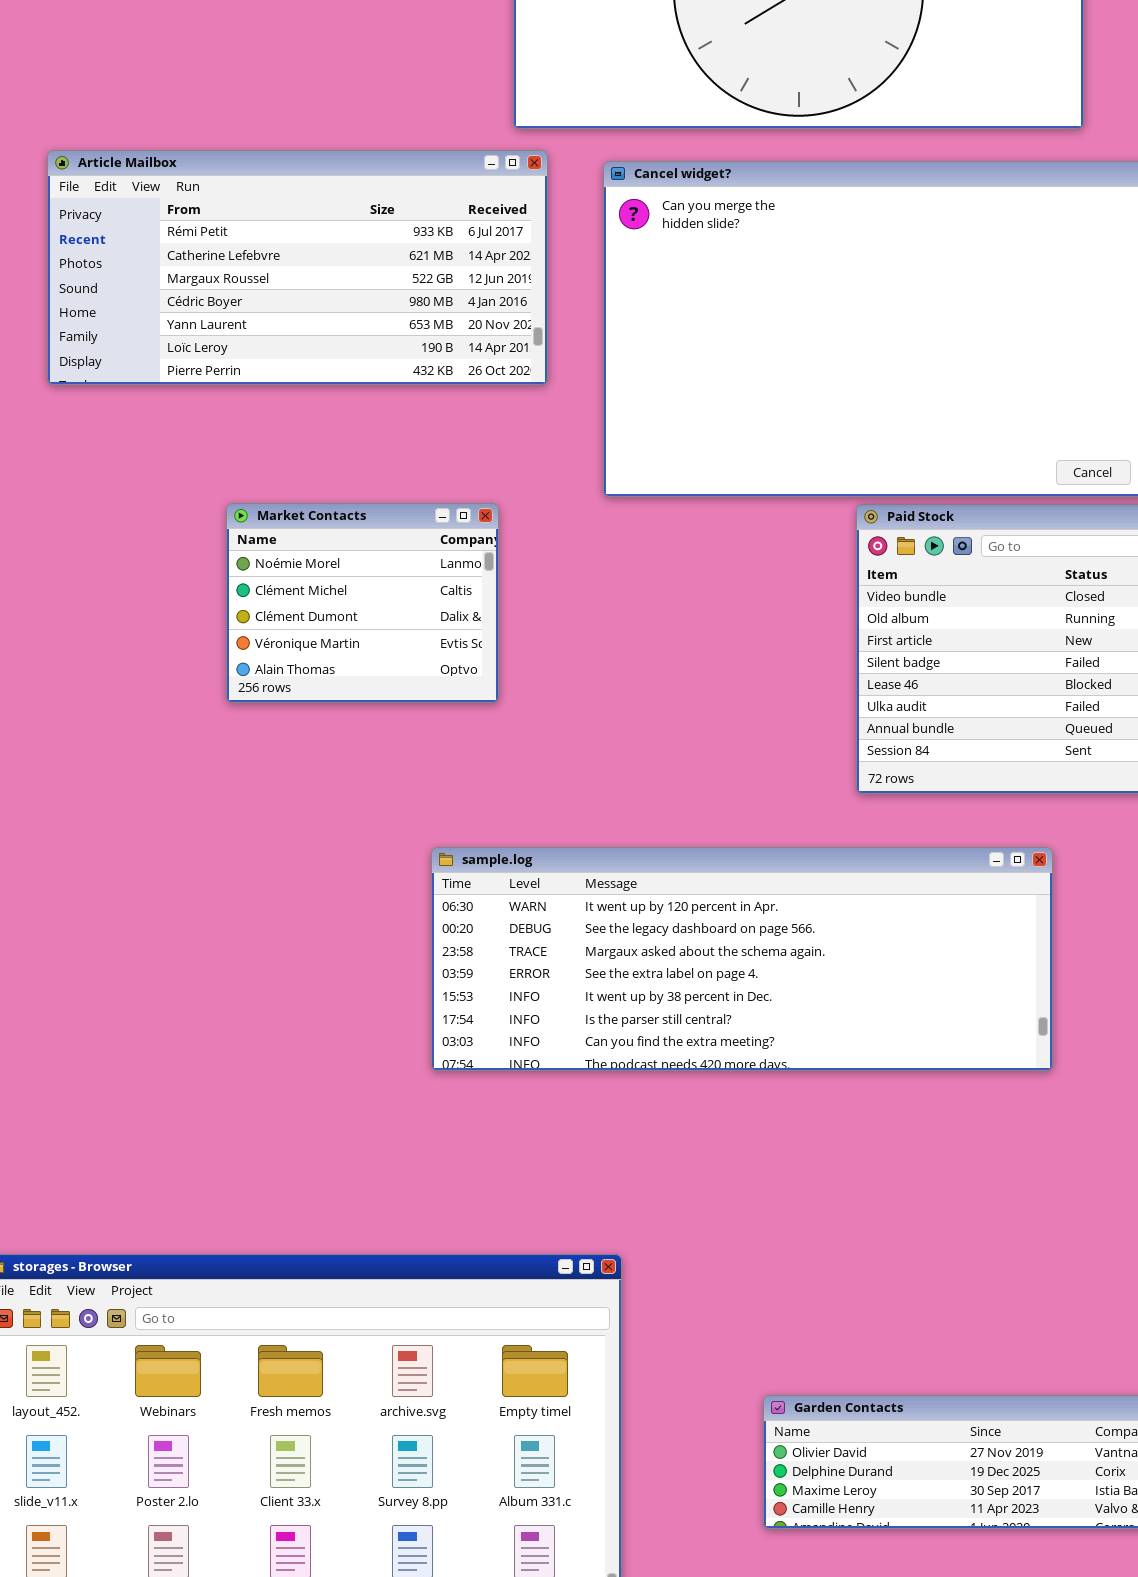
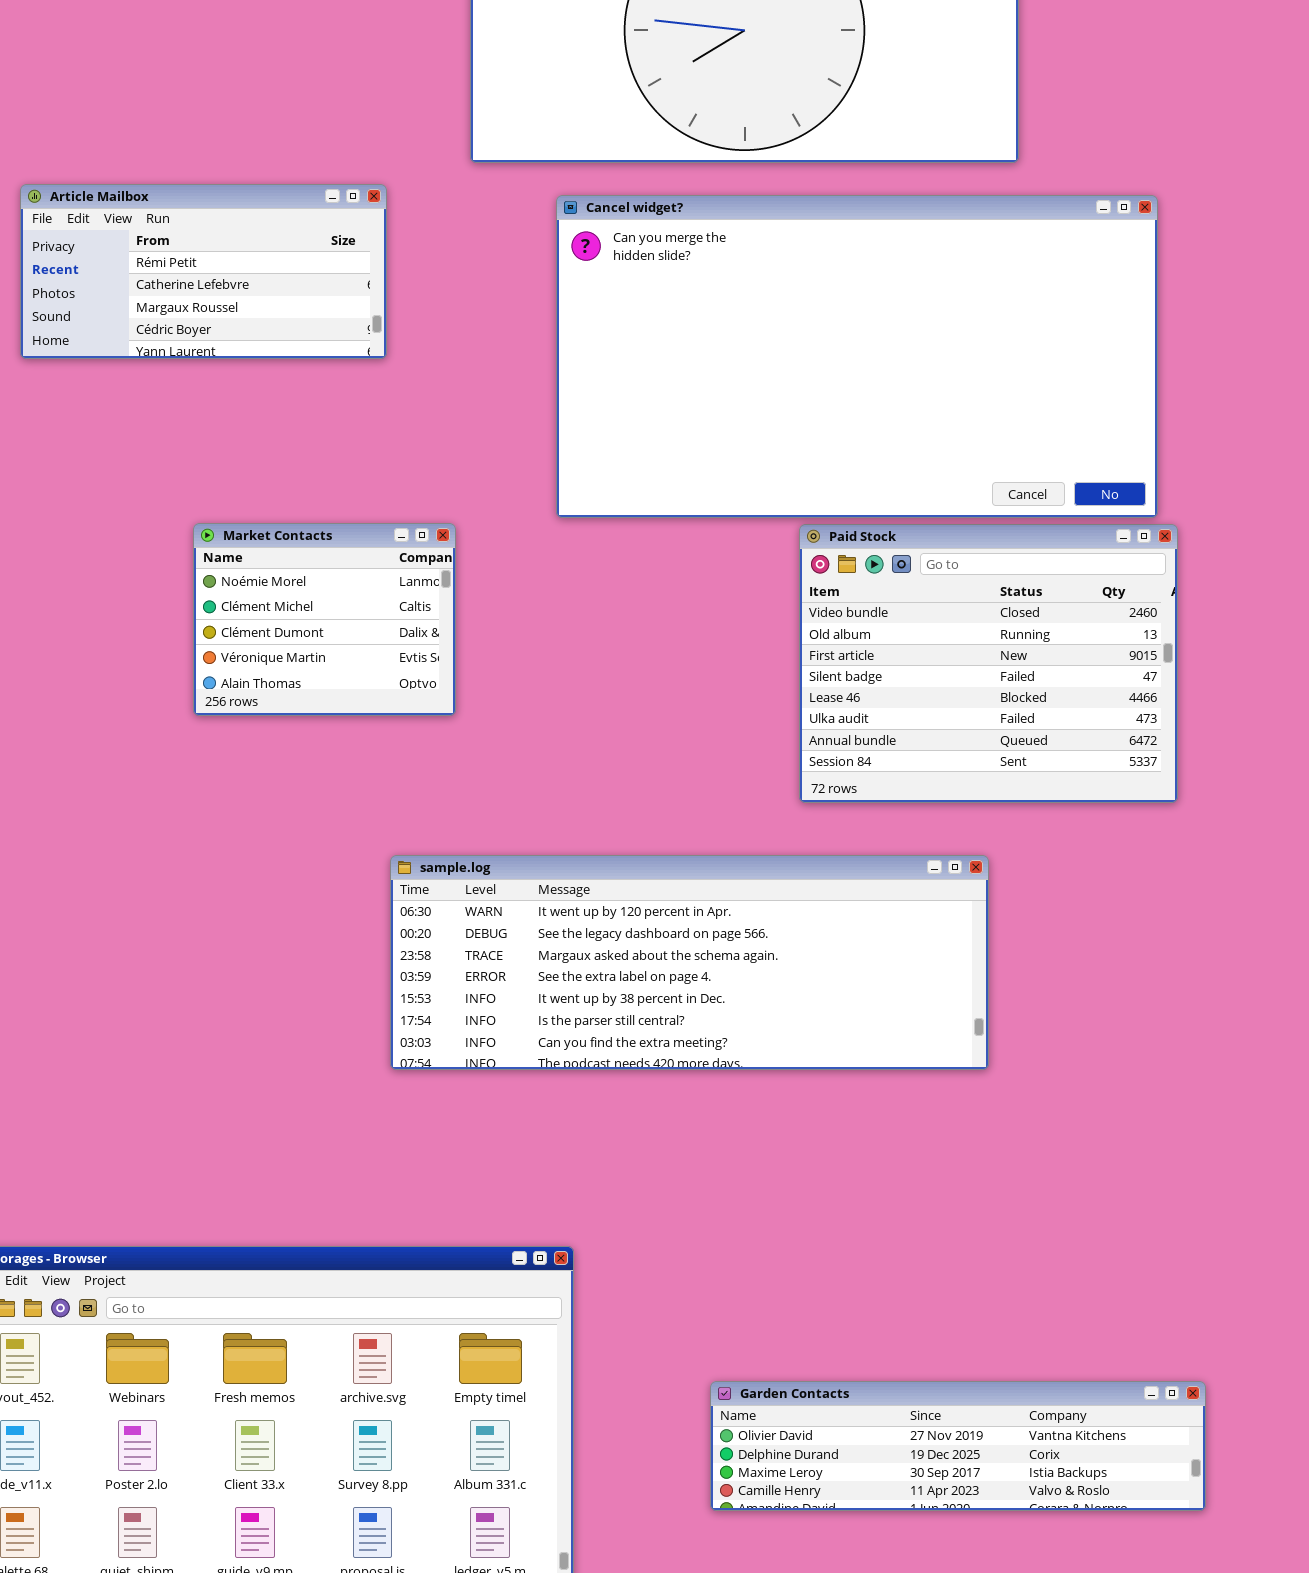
Article Mailbox: [47,150,548,385] -> [20,184,387,359], resized

